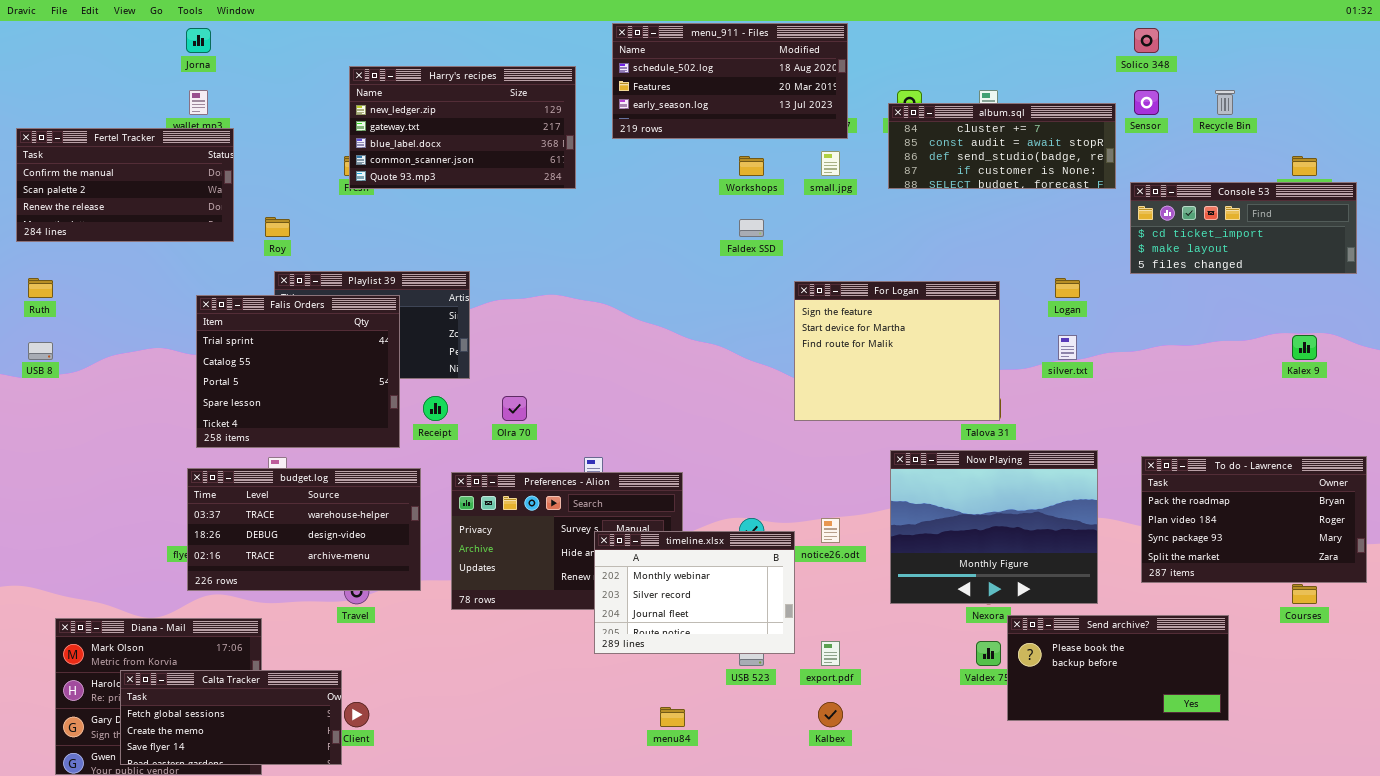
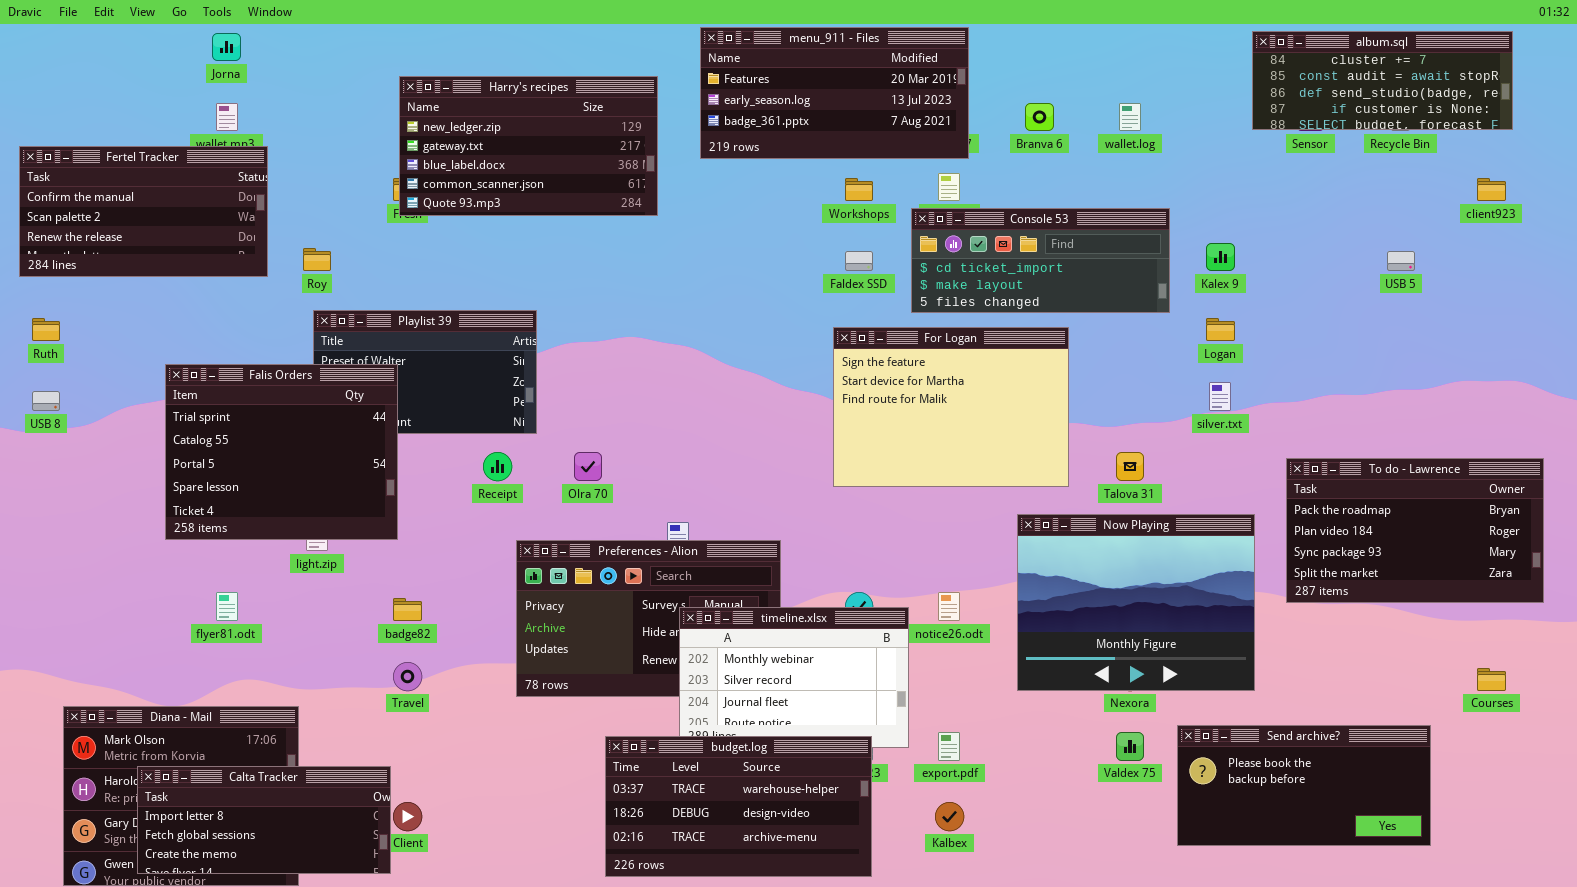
menu_911 - Files: [612,23,848,139] -> [700,27,969,159], scrolled down 1 row
album.sql: [888,103,1116,189] -> [1252,31,1513,130], moved
Console 53: [1130,182,1357,274] -> [911,208,1170,313], moved
For Logan: [794,281,1000,421] -> [833,327,1069,487], moved
Falis Orders: [196,295,400,448] -> [165,364,398,540], moved
Kalex 9: [1292,335,1317,360] -> [1206,243,1235,271], moved
To do - Lawrence: [1141,456,1367,583] -> [1286,458,1544,603], moved
budget.log: [187,468,421,591] -> [605,736,872,877], moved
Send archive?: [1007,615,1229,721] -> [1177,725,1431,846], moved
Calta Tracker: [120,670,342,765] -> [137,766,391,874], scrolled up 1 row

